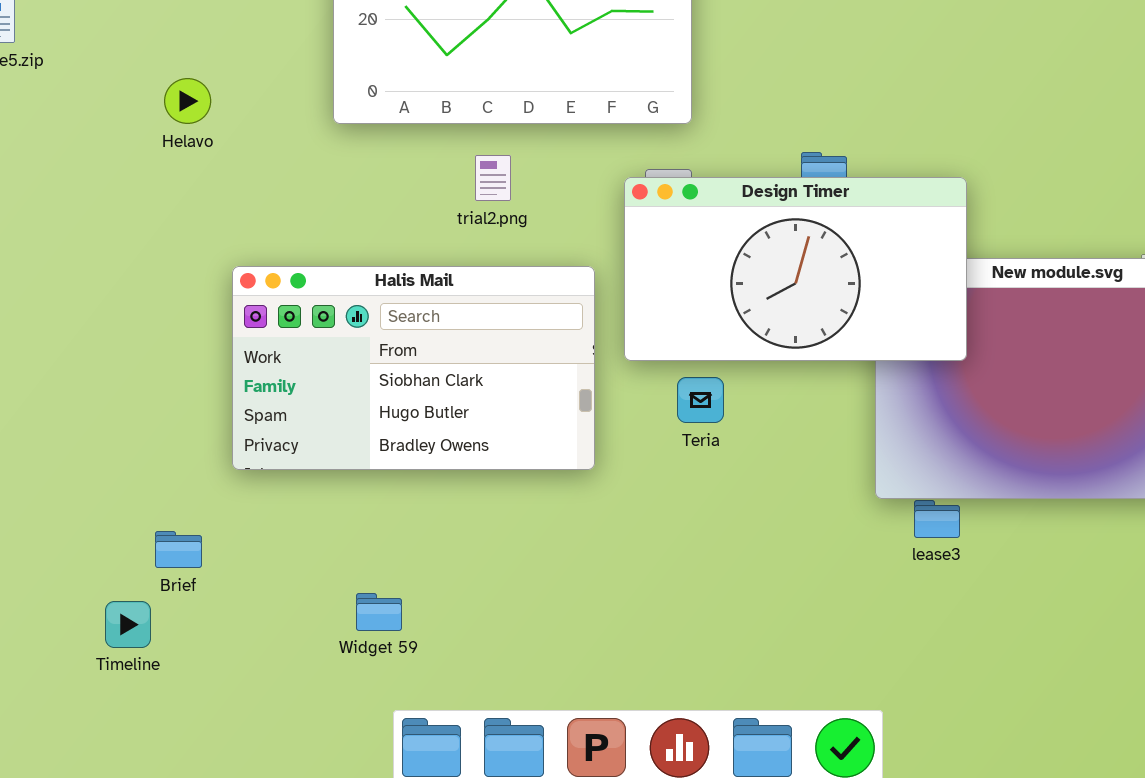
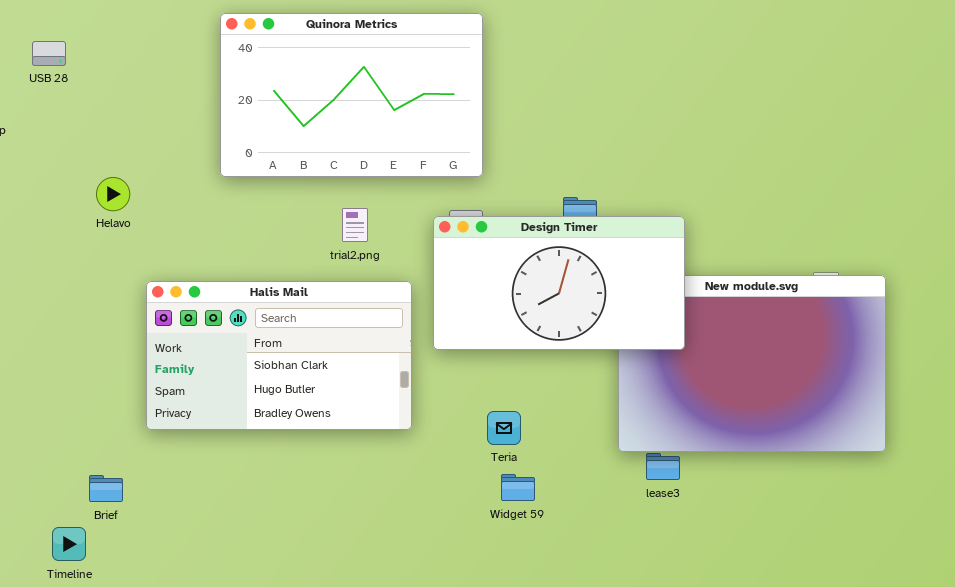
Helavo: [164,78,211,124] -> [96,177,130,211], moved
trial2.png: [475,155,511,201] -> [342,208,368,242], moved
Teria: [677,377,724,423] -> [487,411,521,445], moved
Widget 59: [356,593,402,631] -> [501,474,535,501], moved

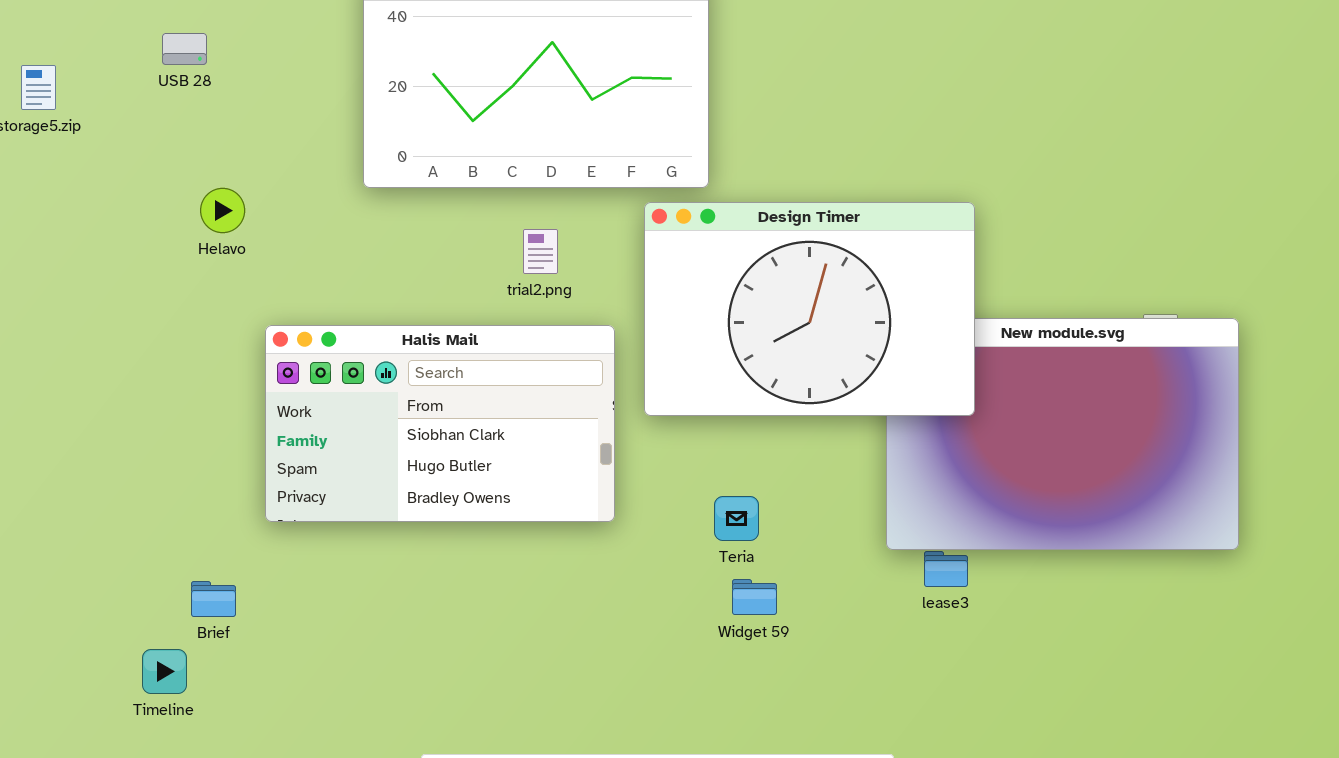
USB 28: [32,41,66,66] -> [162,33,207,65], moved
Design Timer: [433,216,685,350] -> [644,202,975,416], resized

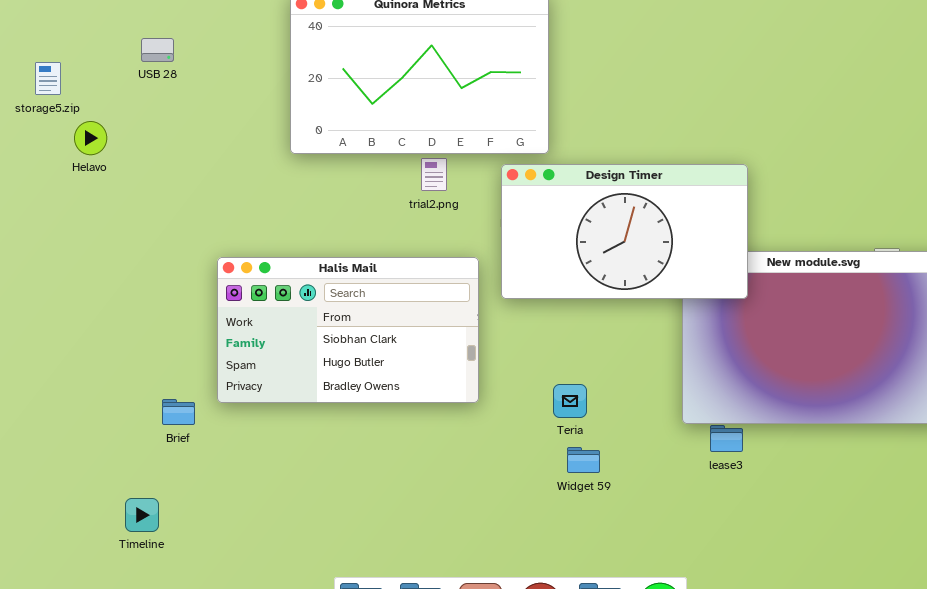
Helavo: [200,188,245,233] -> [74,121,107,155], moved
Design Timer: [644,202,975,416] -> [501,164,748,299], resized
trial2.png: [523,229,558,274] -> [421,158,447,191], moved
Brief: [191,581,236,617] -> [162,399,195,425], moved

